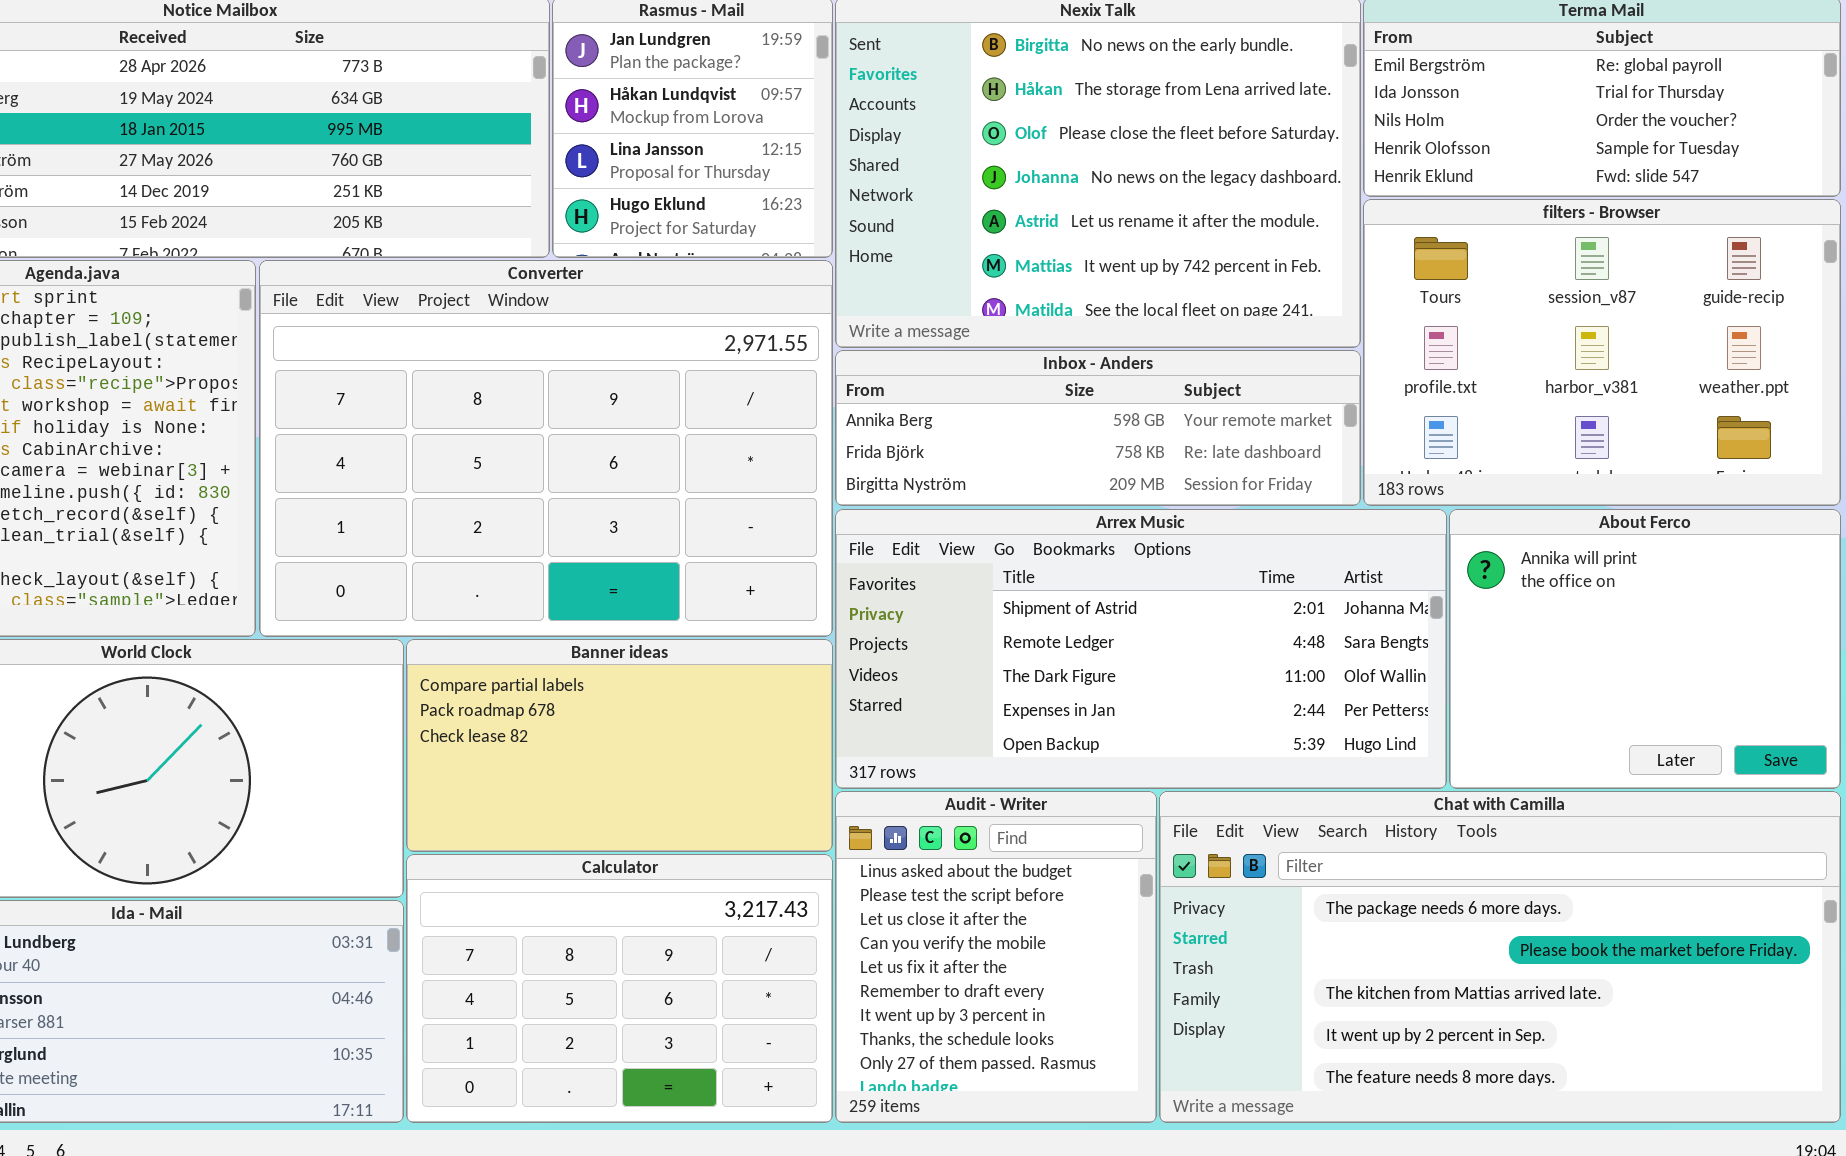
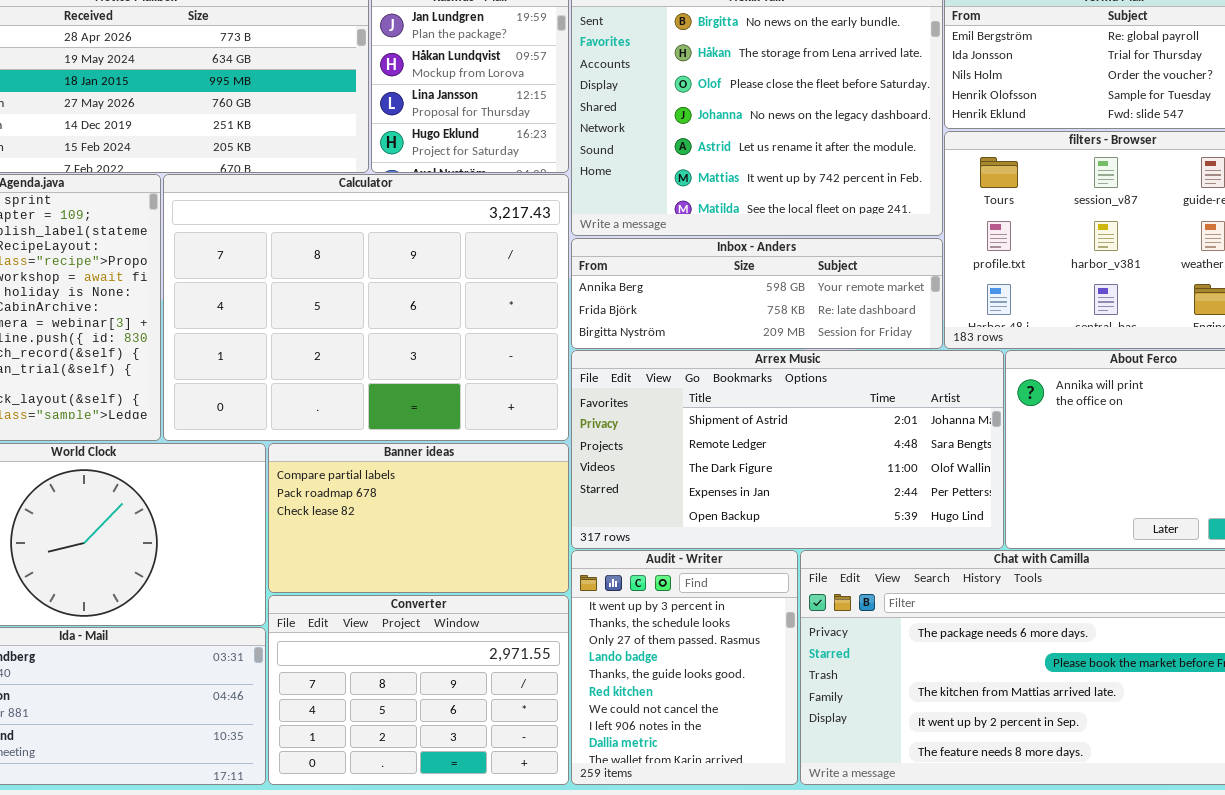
Converter: [259,260,833,637] -> [268,595,569,785], moved, resized
Audit - Writer: [835,791,1157,1123] -> [571,550,798,785], scrolled down 6 rows
Calculator: [406,854,833,1123] -> [163,174,569,441], moved, resized

